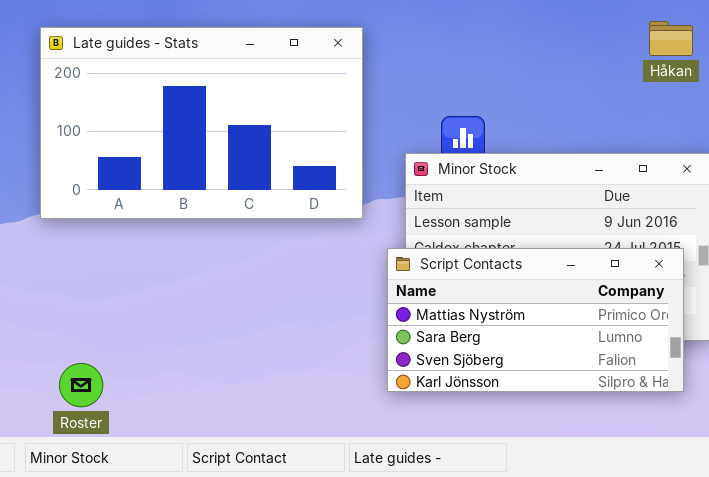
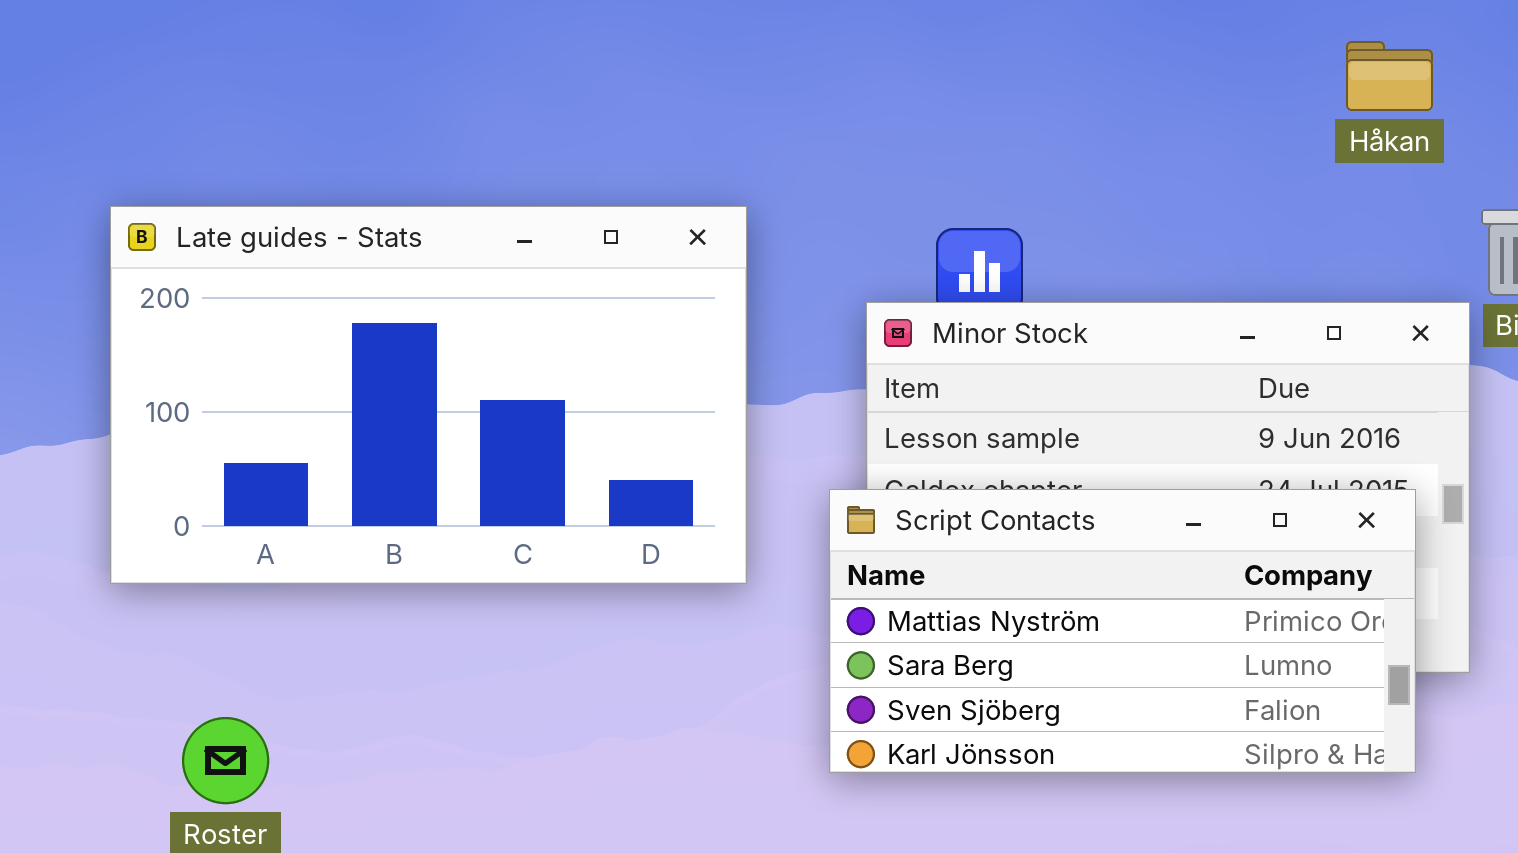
Late guides - Stats: [40,27,363,219] -> [110,206,747,584], moved

